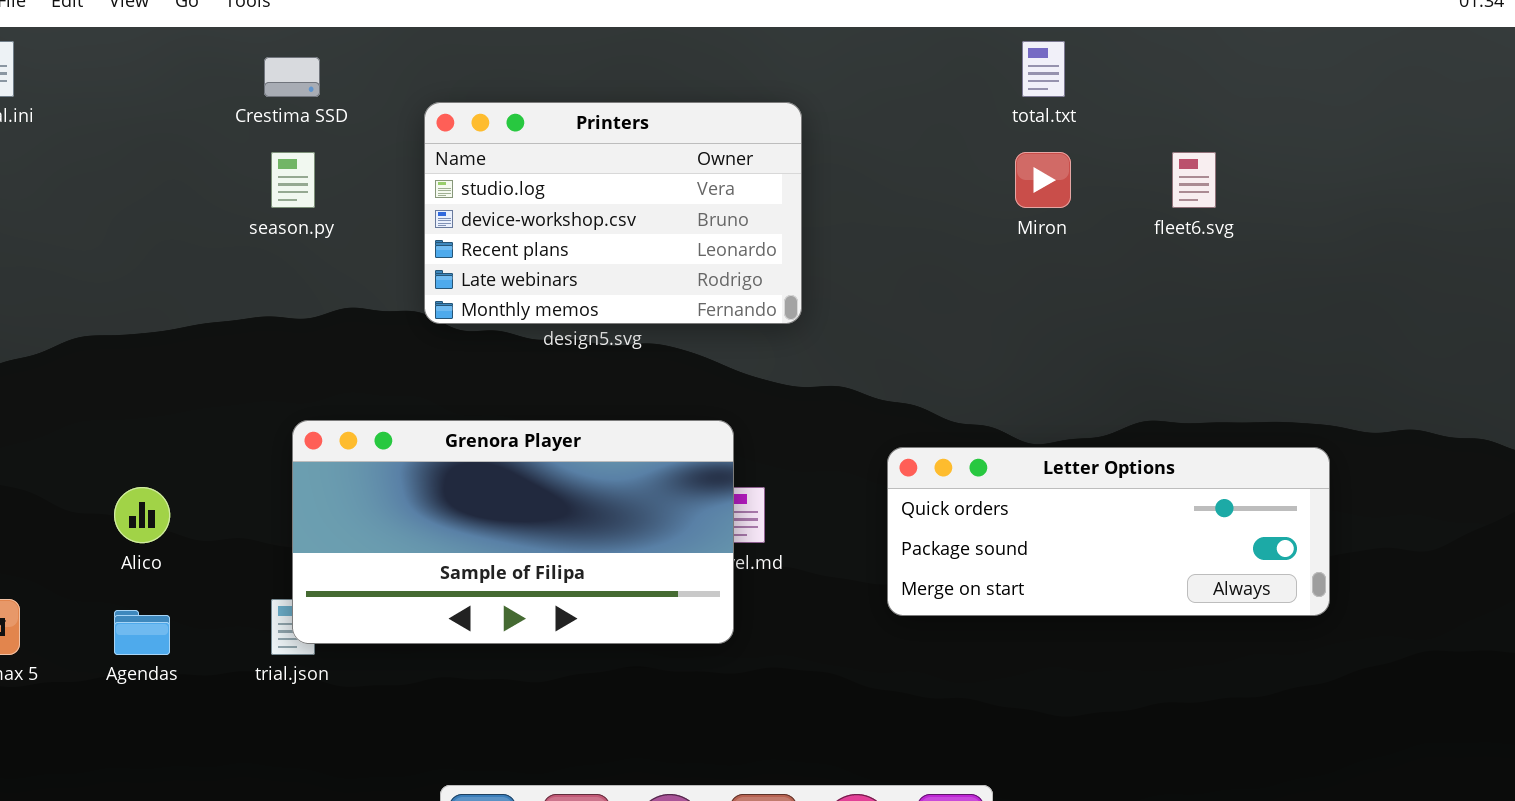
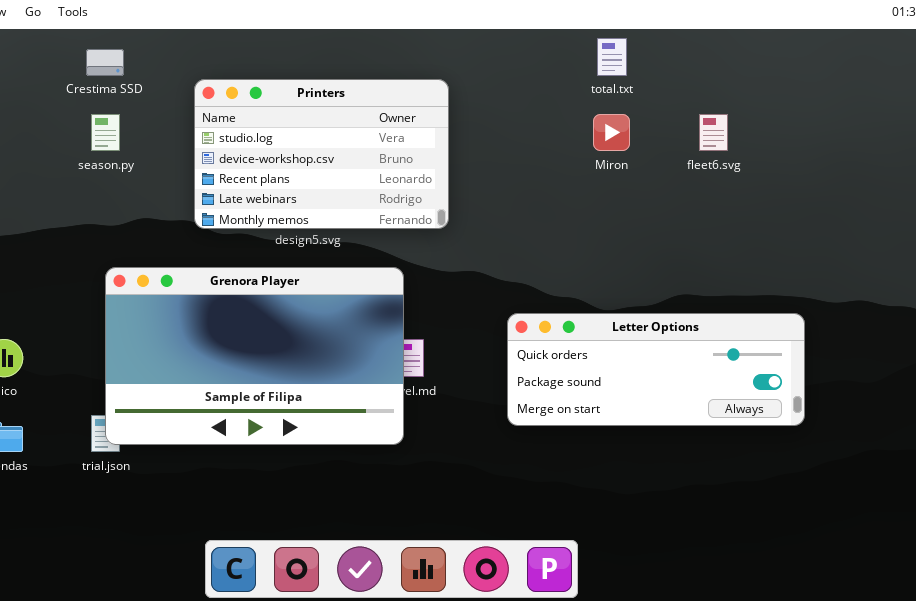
Grenora Player: [292,420,734,644] -> [105,267,404,445], resized

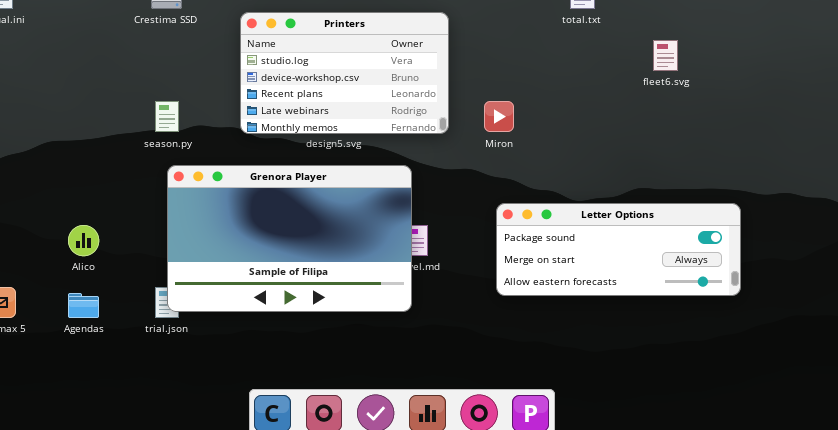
season.py: [91,114,120,151] -> [155,101,179,132], moved
Miron: [593,114,630,151] -> [484,101,514,132], moved
Letter Options: [507,313,805,426] -> [496,203,741,296], scrolled down 1 row

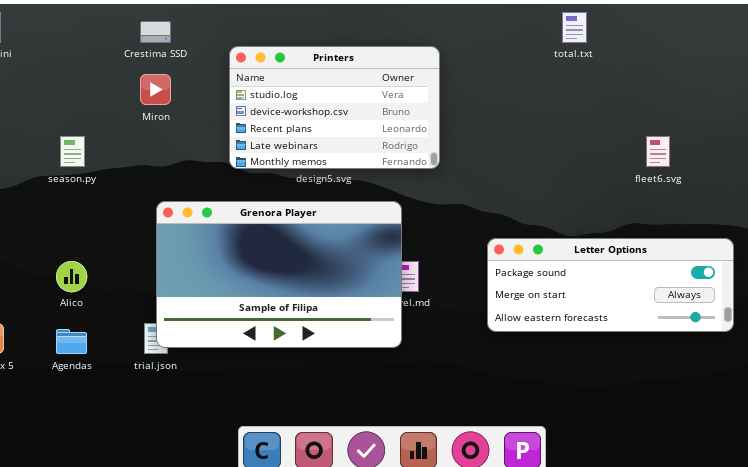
fleet6.svg: [653,40,678,71] -> [646,136,670,167], moved
season.py: [155,101,179,132] -> [60,136,85,167], moved
Miron: [484,101,514,132] -> [140,74,171,105], moved

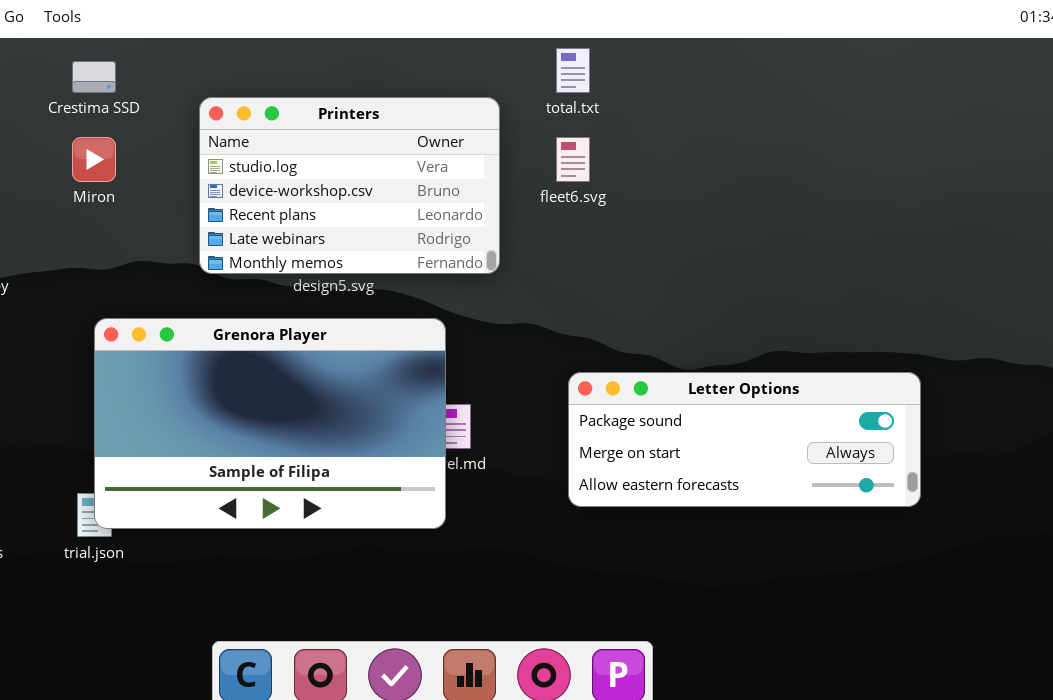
total.txt: [562,12,587,43] -> [556,48,590,93], moved
fleet6.svg: [646,136,670,167] -> [556,137,590,182], moved

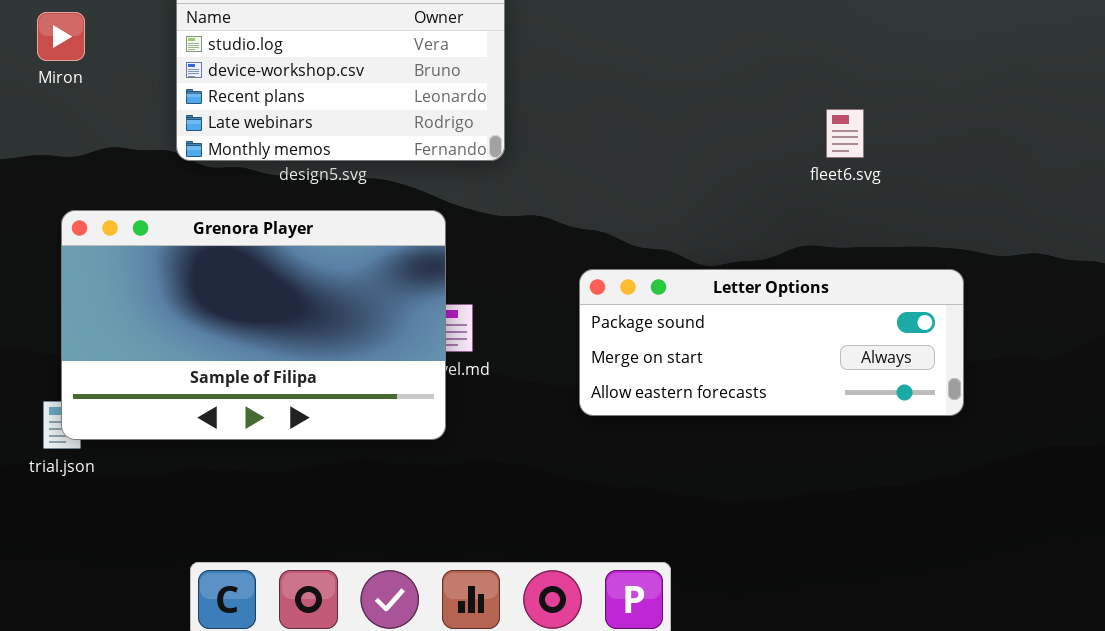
fleet6.svg: [556,137,590,182] -> [826,109,864,158], moved

